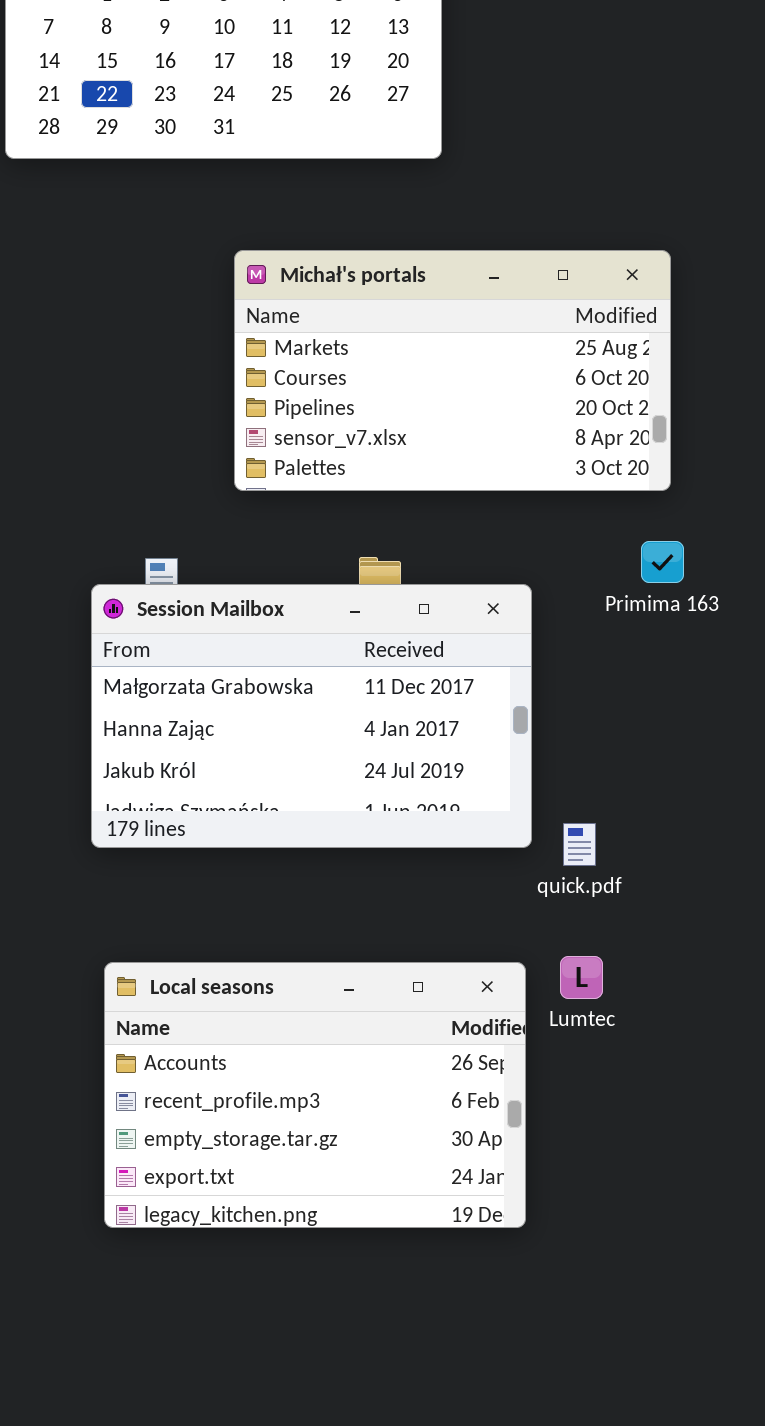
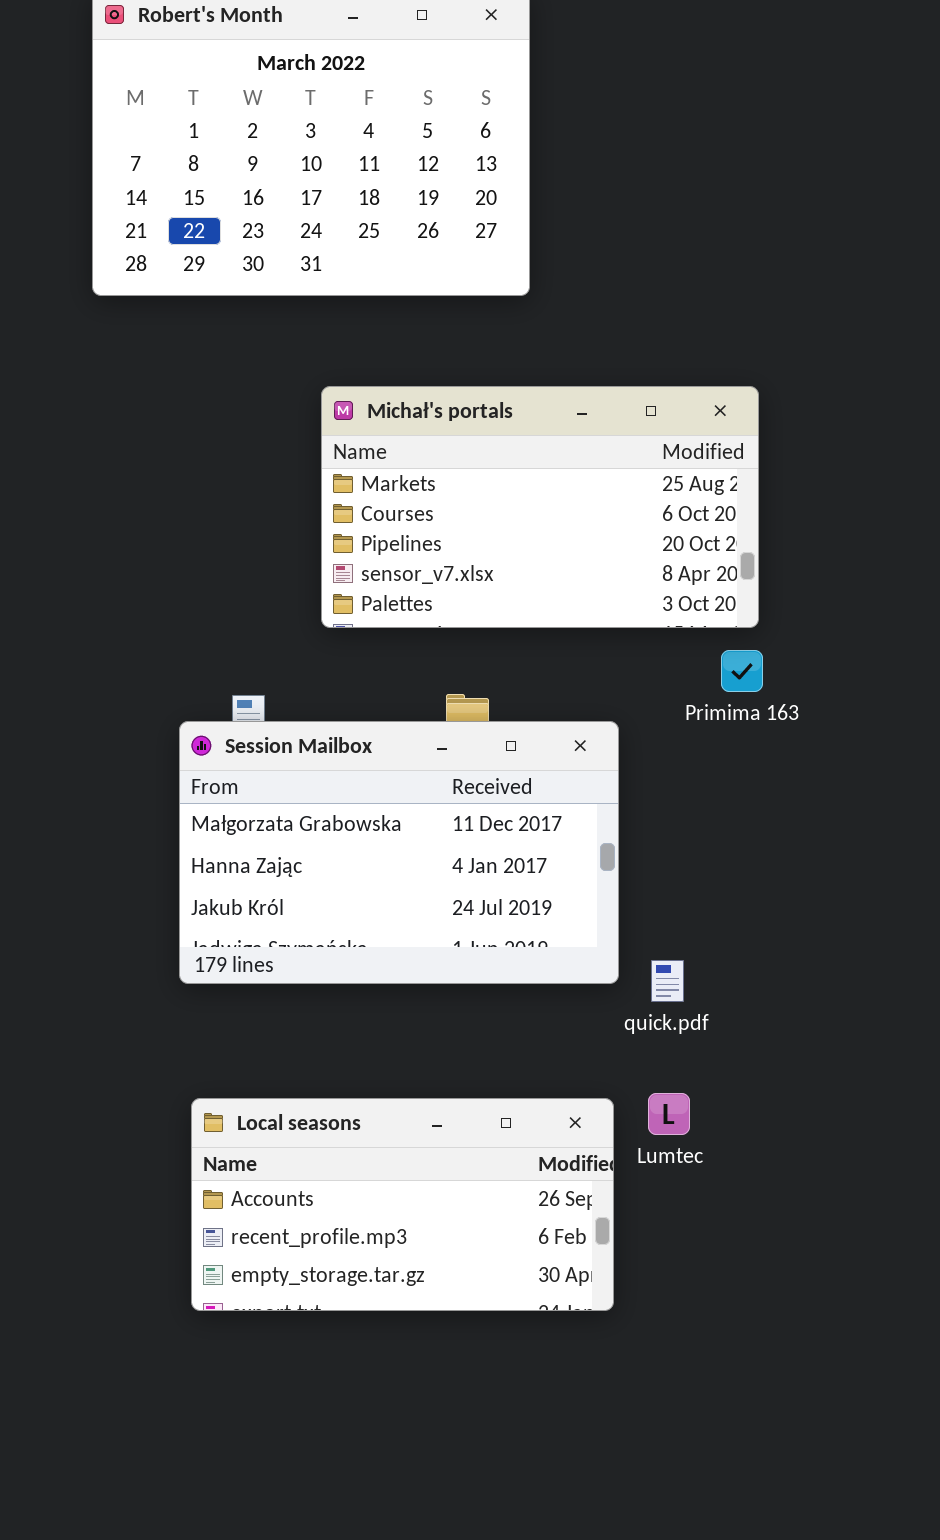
Primima 163: [641,541,684,583] -> [721,650,763,692], moved
Local seasons: [104,962,526,1228] -> [191,1098,614,1311], resized

